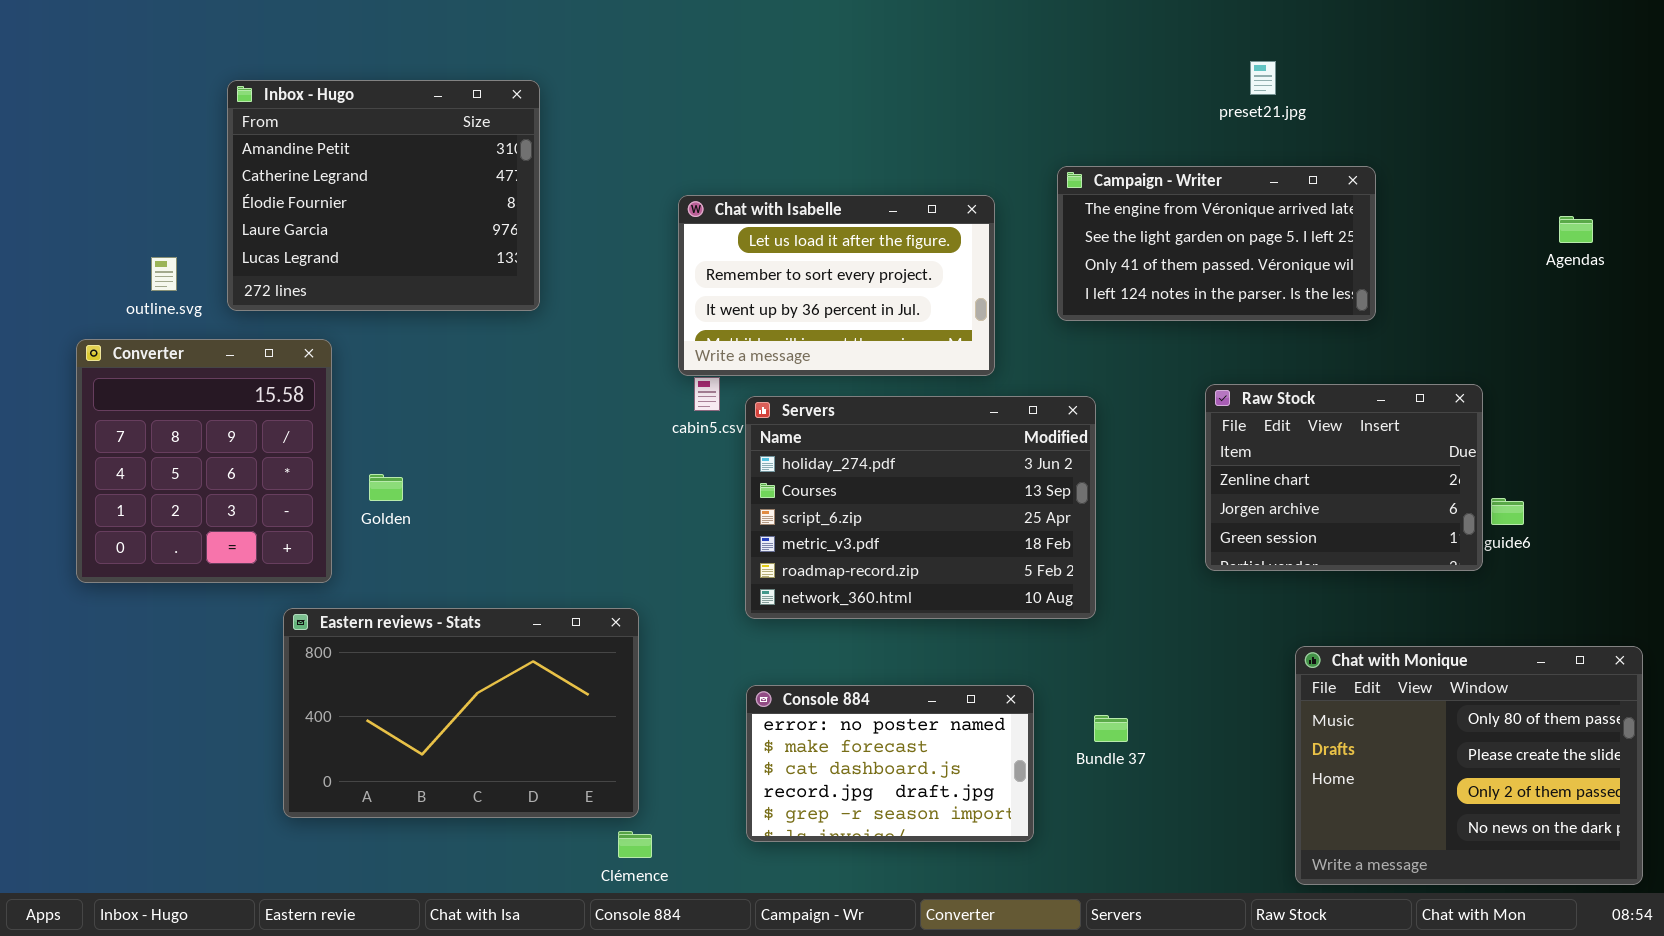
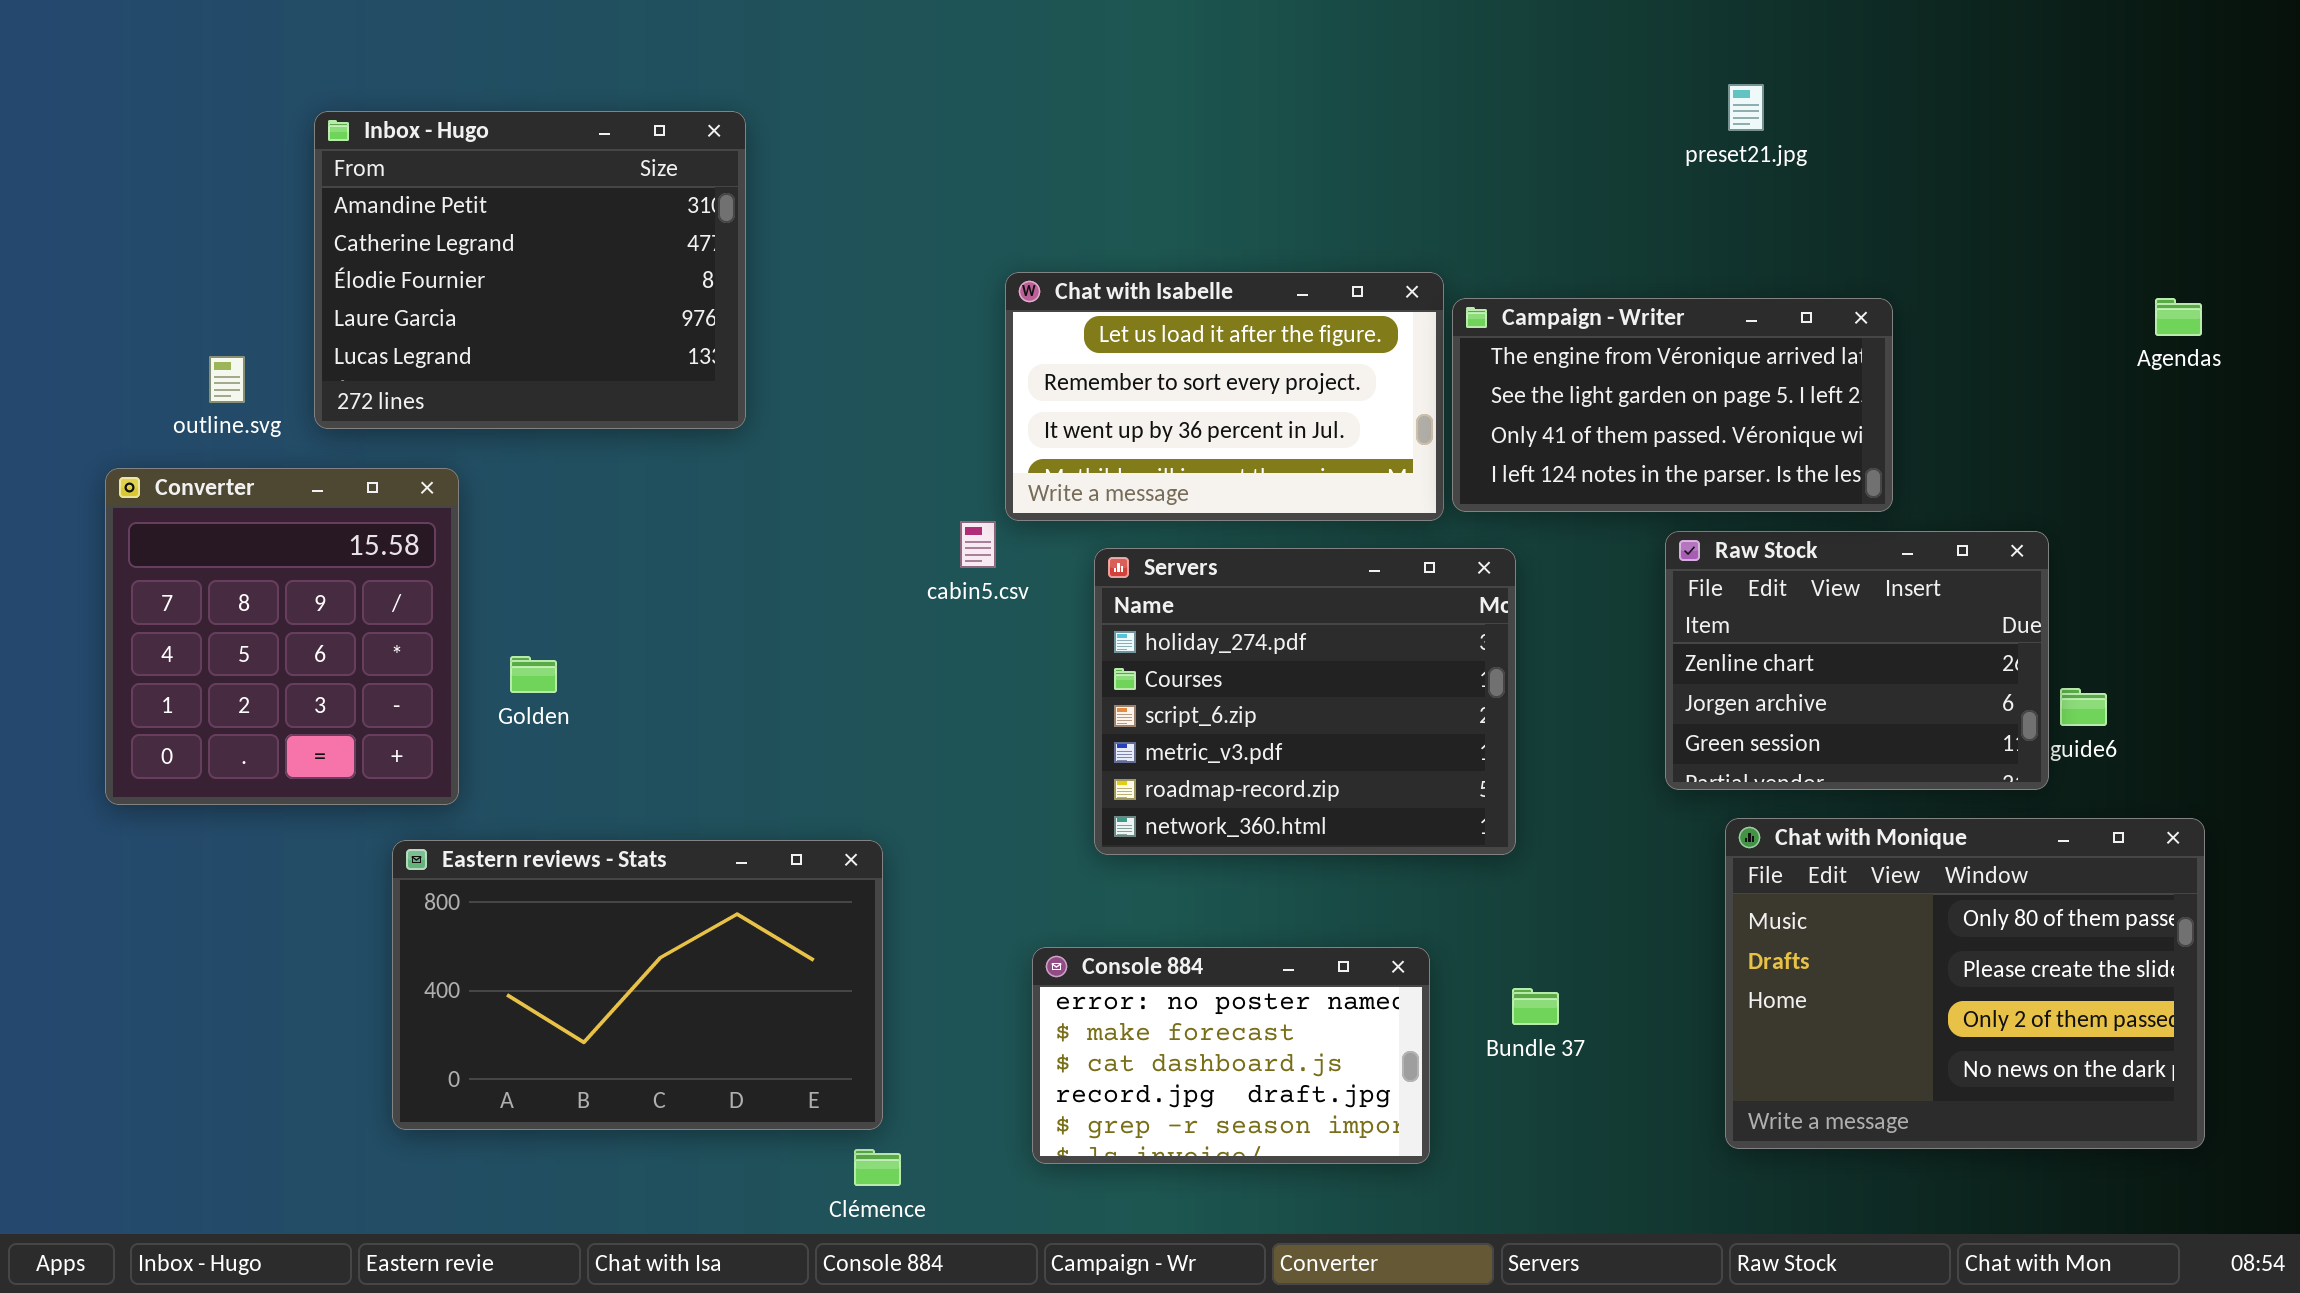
Campaign - Writer: [1057,166,1376,321] -> [1452,298,1893,512], moved
Chat with Isabelle: [678,195,995,376] -> [1005,272,1444,521], moved
Servers: [745,396,1096,619] -> [1094,548,1516,855], resized
Chat with Monique: [1295,646,1643,885] -> [1725,818,2205,1149], moved

